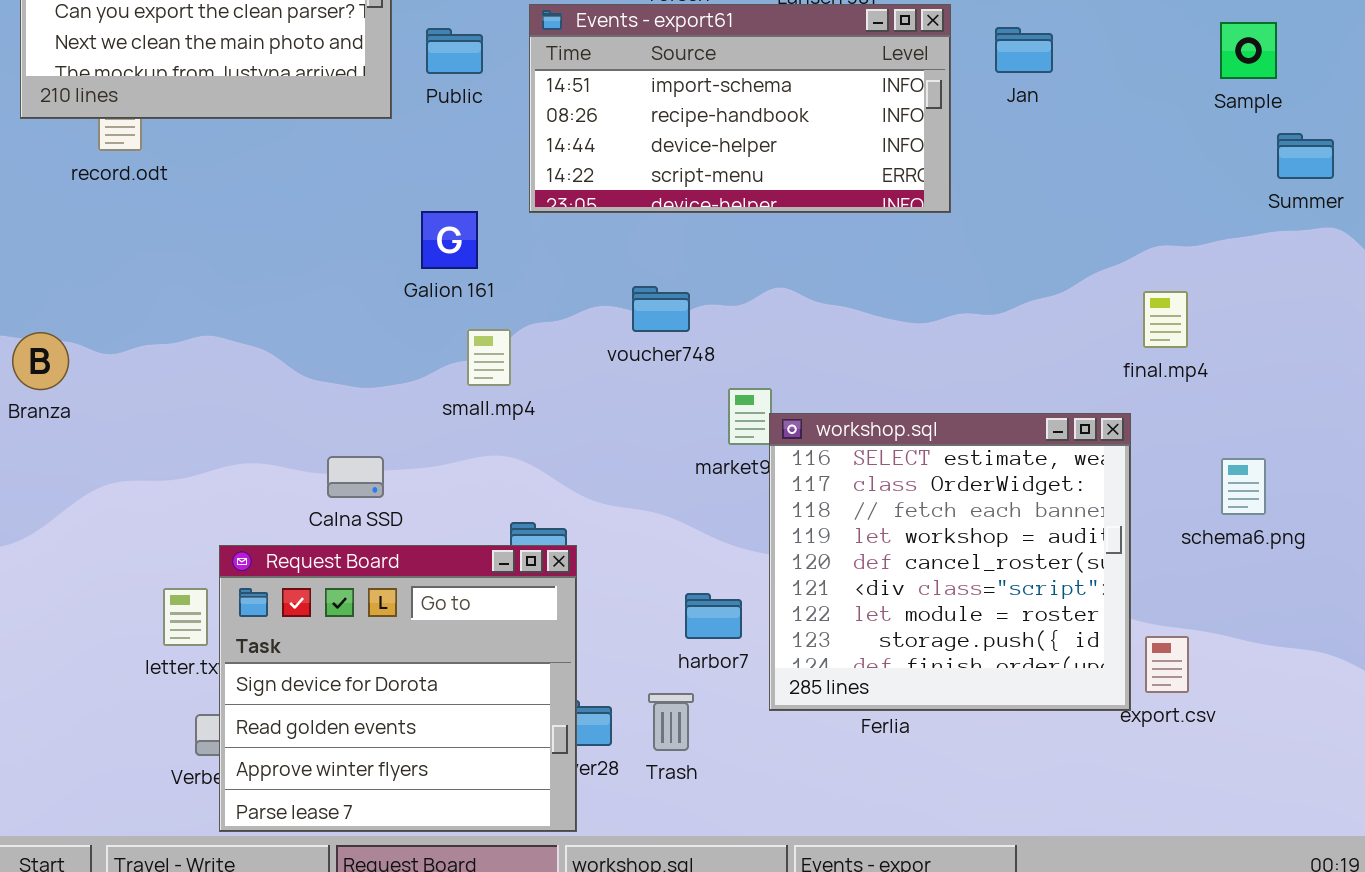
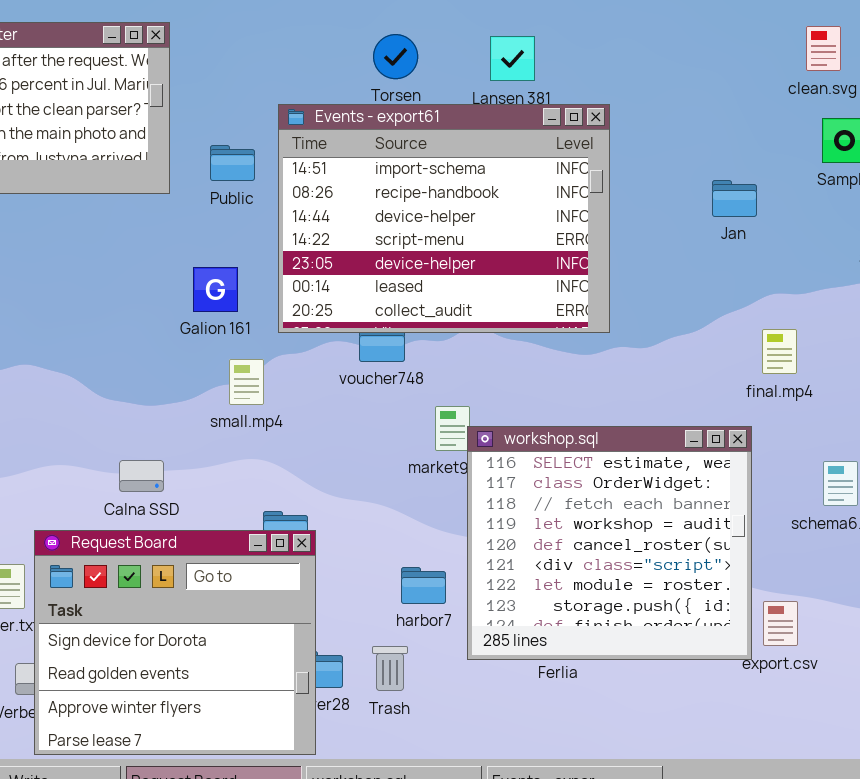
Events - export61: [529,4,951,213] -> [278,104,610,333], resized
Jan: [995,27,1053,73] -> [712,180,757,217], moved
Public: [426,28,483,74] -> [210,145,255,181], moved

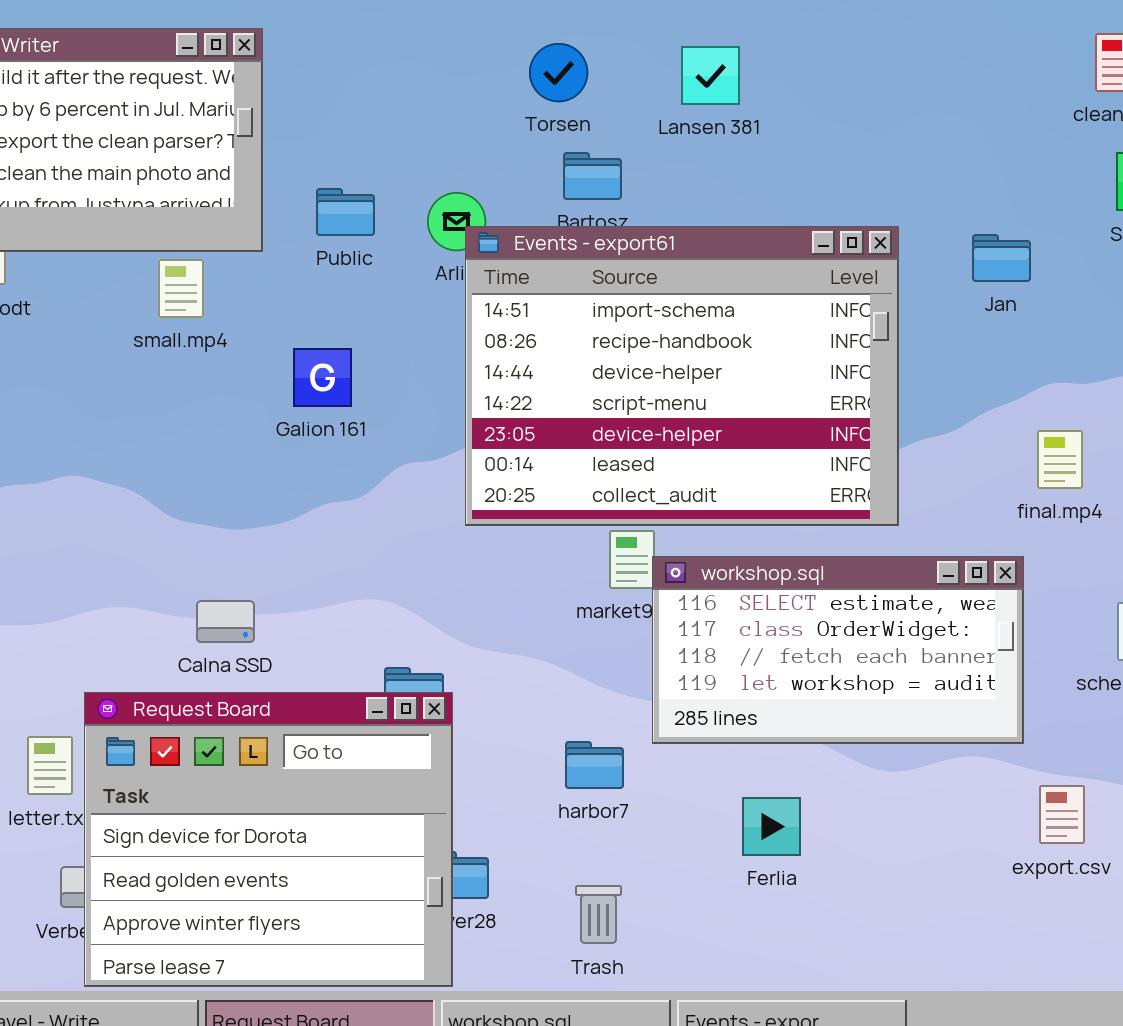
Events - export61: [278,104,610,333] -> [465,226,899,526], moved
small.mp4: [229,359,264,405] -> [158,259,204,318], moved
workshop.sql: [467,426,752,660] -> [652,556,1024,744], resized
Trash: [372,646,408,691] -> [575,885,622,944], moved

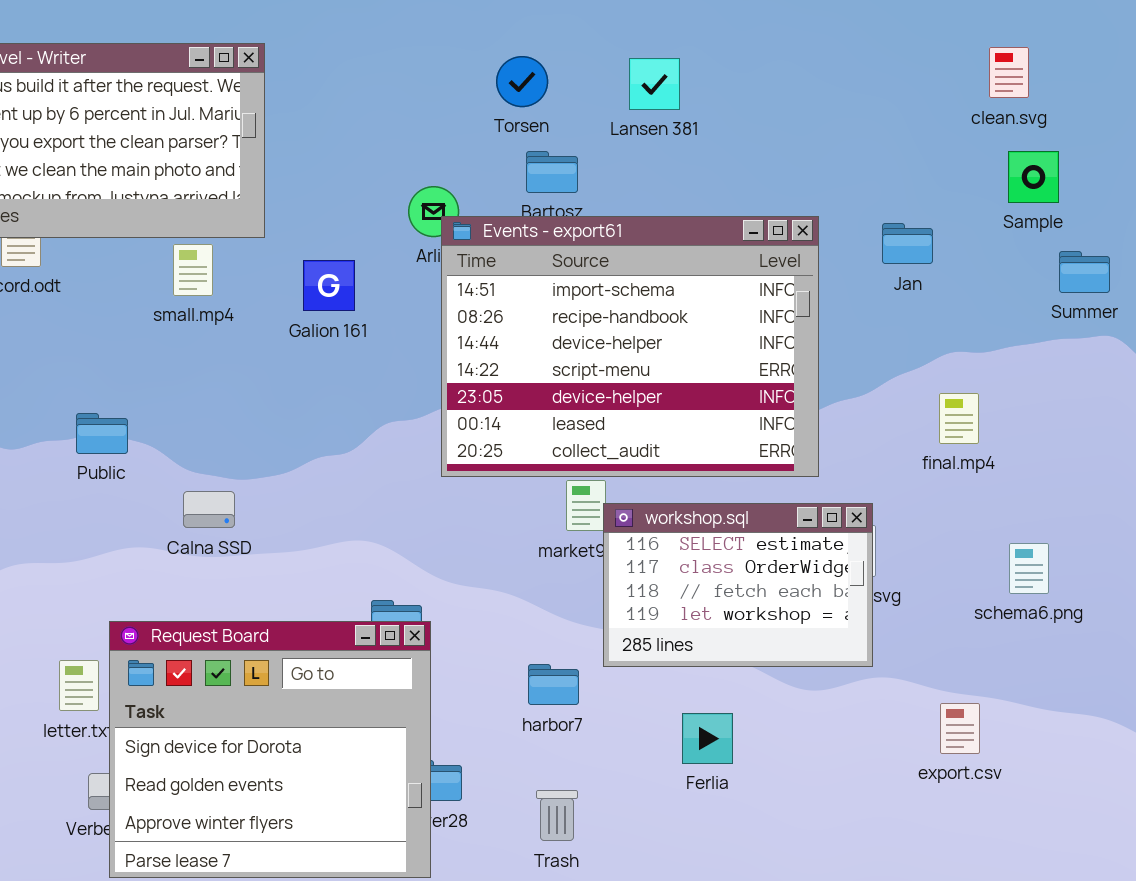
Public: [316,188,375,236] -> [76,413,128,454], moved
Galion 161: [293,348,352,407] -> [303,260,355,311], moved
workshop.sql: [652,556,1024,744] -> [603,503,873,667], resized
Calna SSD: [196,600,255,643] -> [183,491,235,528], moved

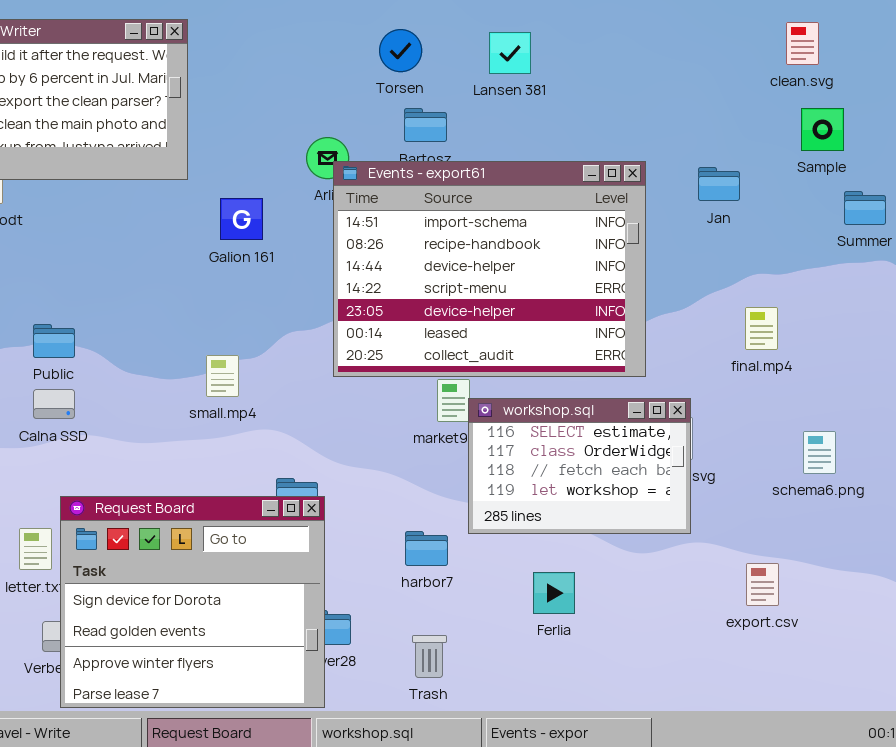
small.mp4: [173,244,213,296] -> [206,355,239,397], moved
Calna SSD: [183,491,235,528] -> [33,389,75,419], moved

